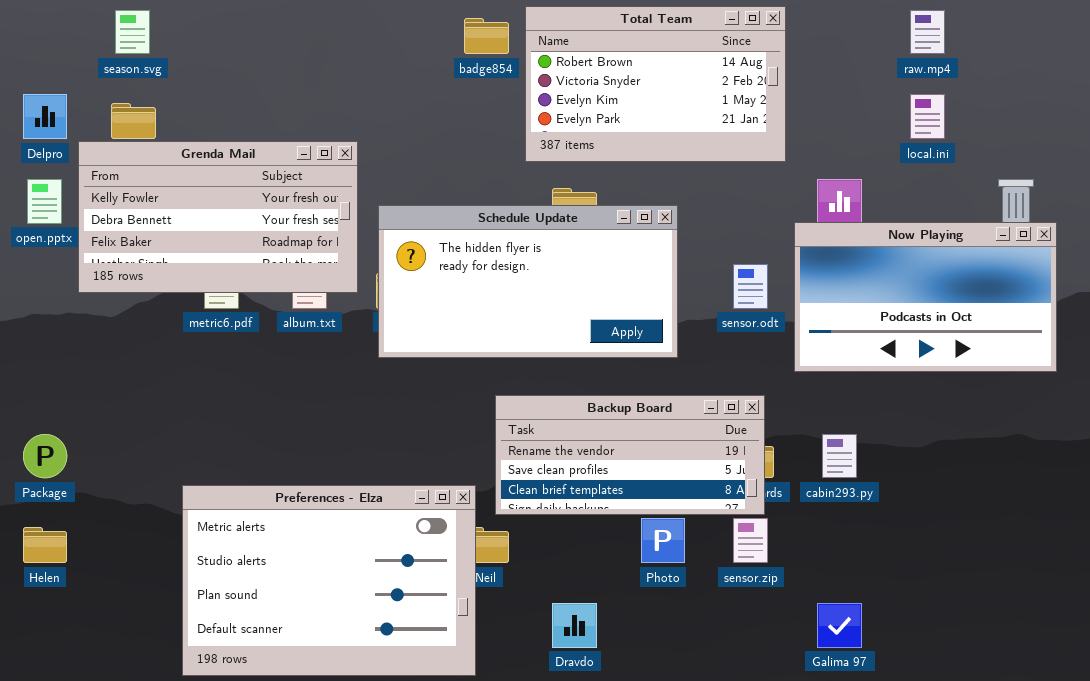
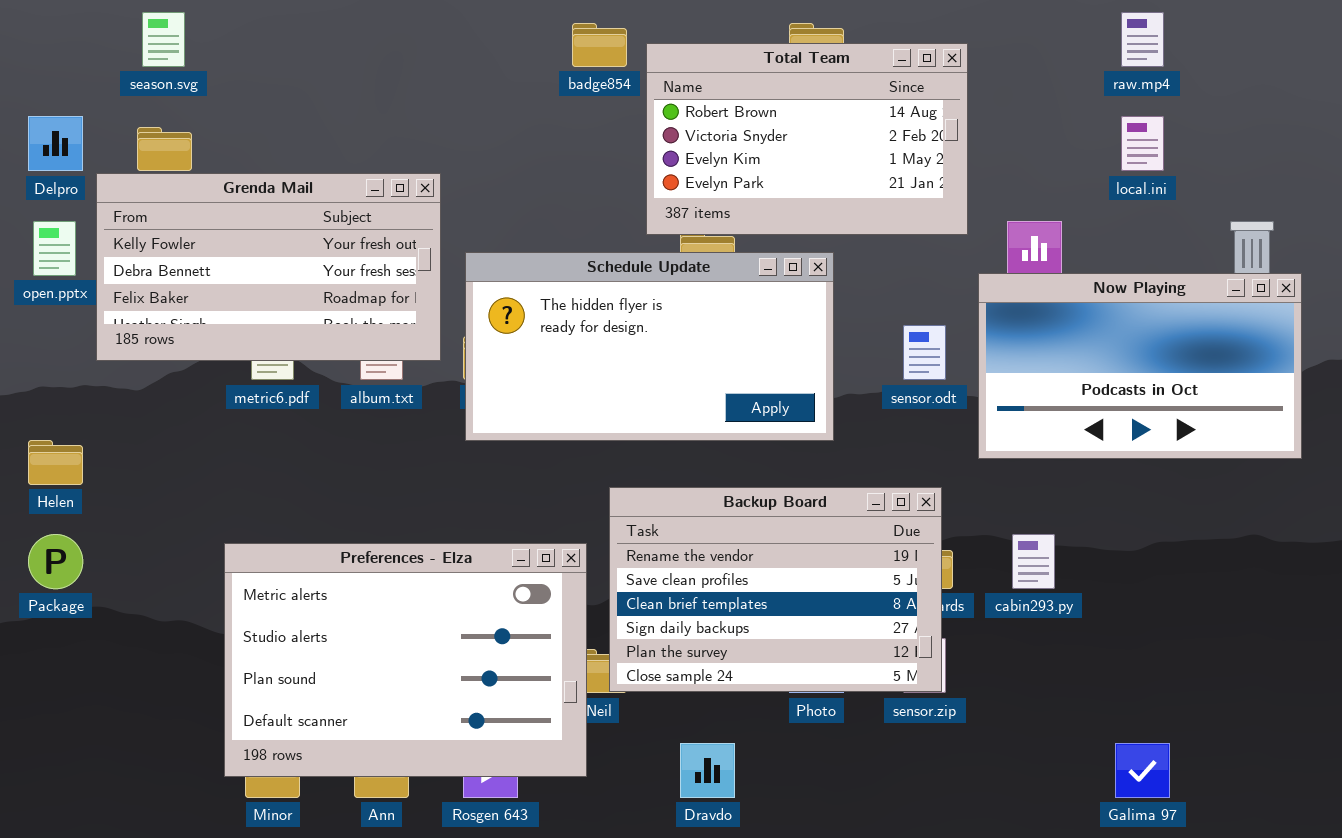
Total Team: [525,6,786,162] -> [646,43,968,235], moved
Backup Board: [495,395,765,515] -> [609,487,942,692], resized
Preferences - Elza: [182,485,476,676] -> [224,543,587,777], moved
Helen: [23,527,67,563] -> [28,440,83,485], moved
Galima 97: [817,603,862,648] -> [1115,743,1170,798], moved

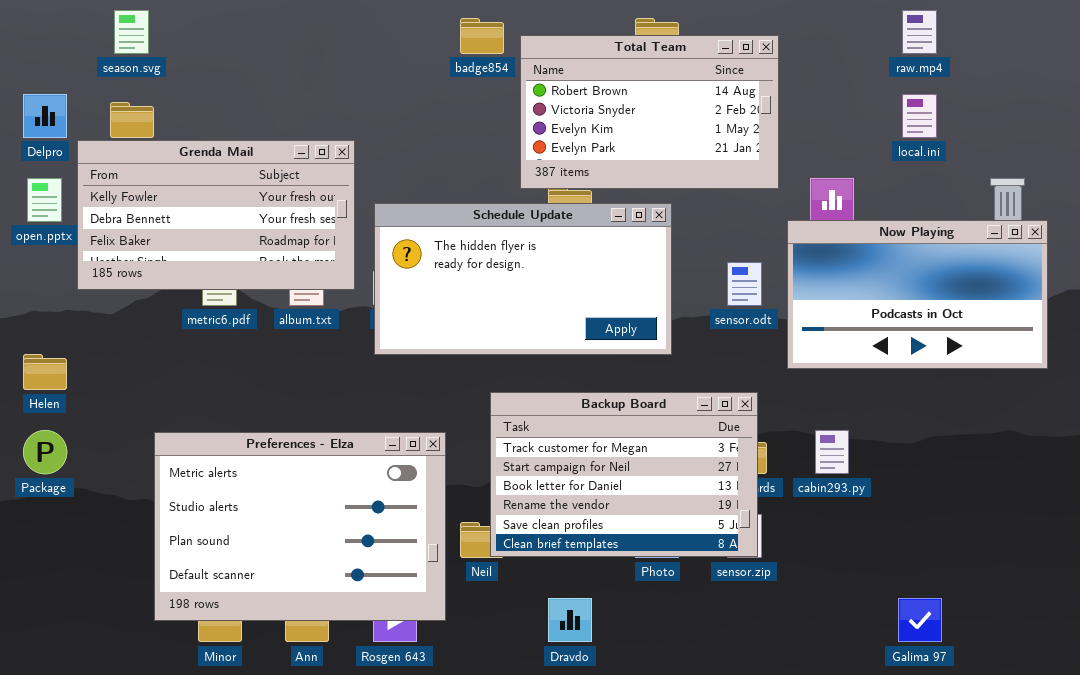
Backup Board: [609,487,942,692] -> [490,392,758,557], scrolled up 3 rows
Preferences - Elza: [224,543,587,777] -> [154,432,446,621], moved

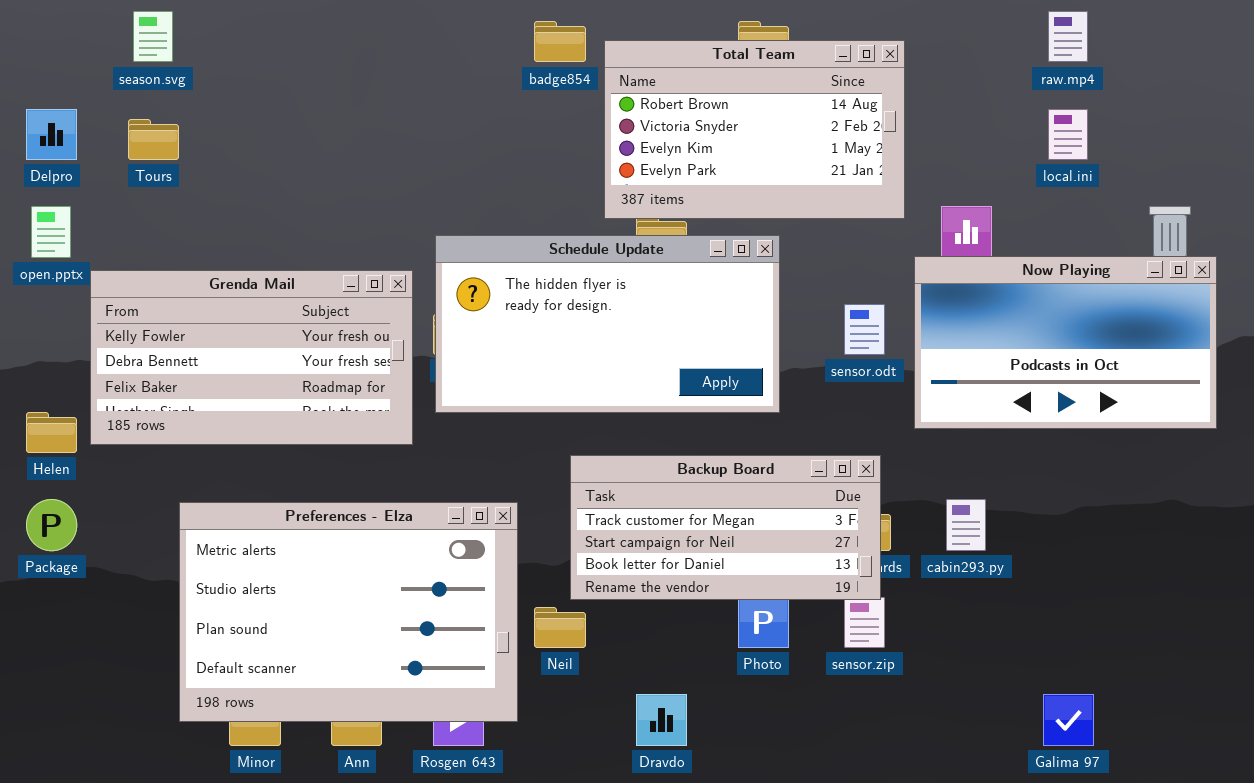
Grenda Mail: [77,140,355,290] -> [90,270,413,445], moved
Backup Board: [490,392,758,557] -> [570,455,881,600], resized

